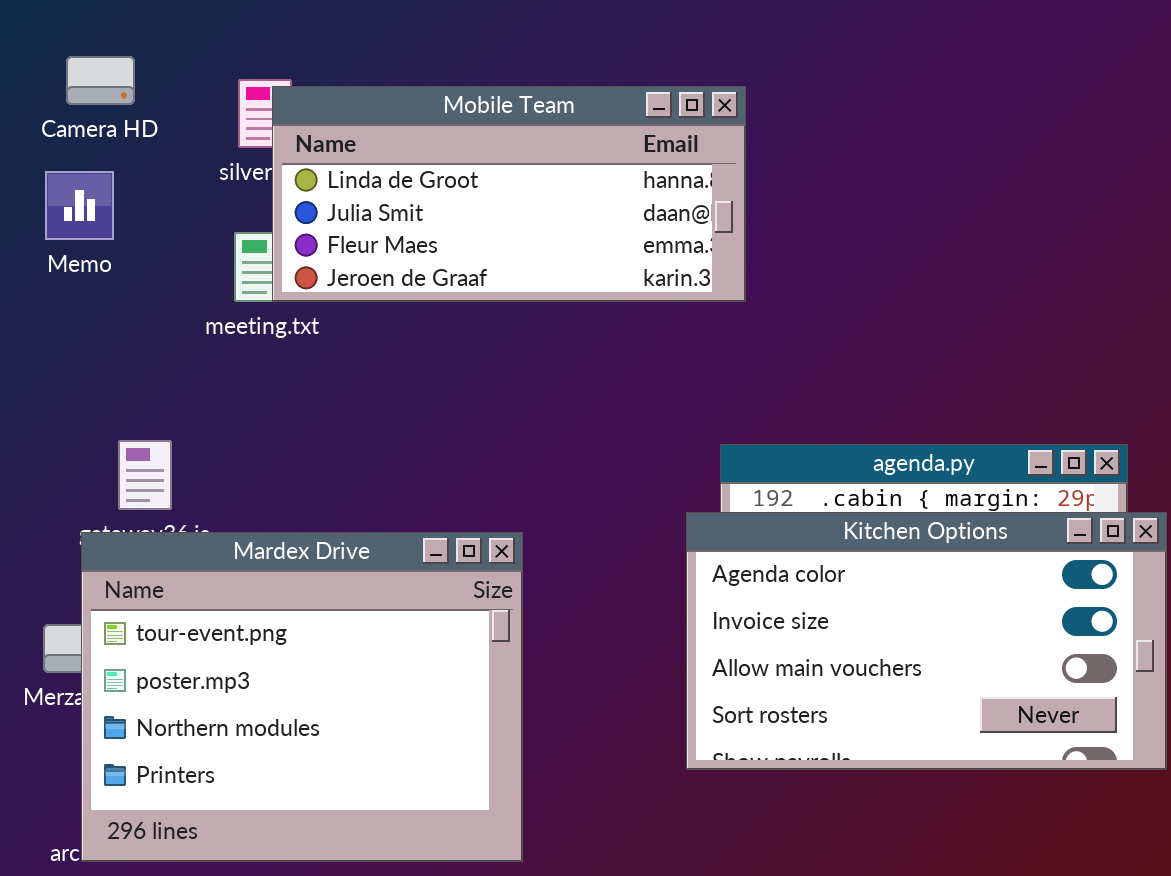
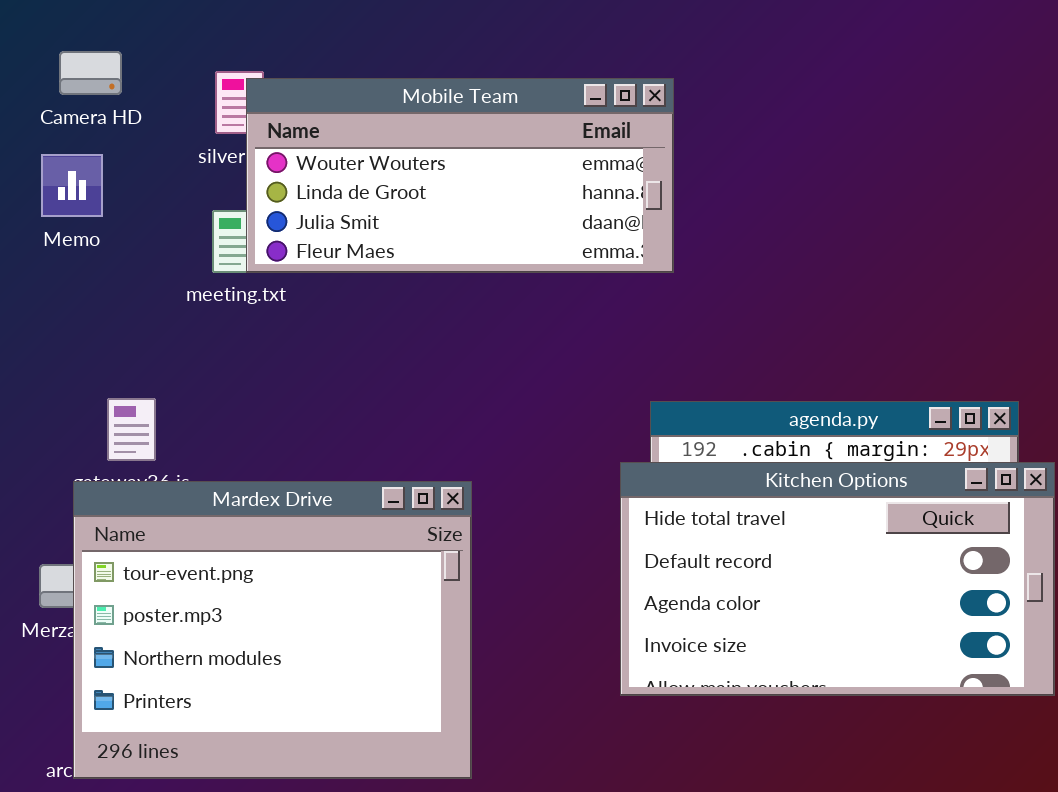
Mobile Team: [272,86,746,302] -> [246,78,674,273], scrolled up 1 row
Kitchen Options: [686,512,1167,770] -> [620,462,1055,696], scrolled up 2 rows

